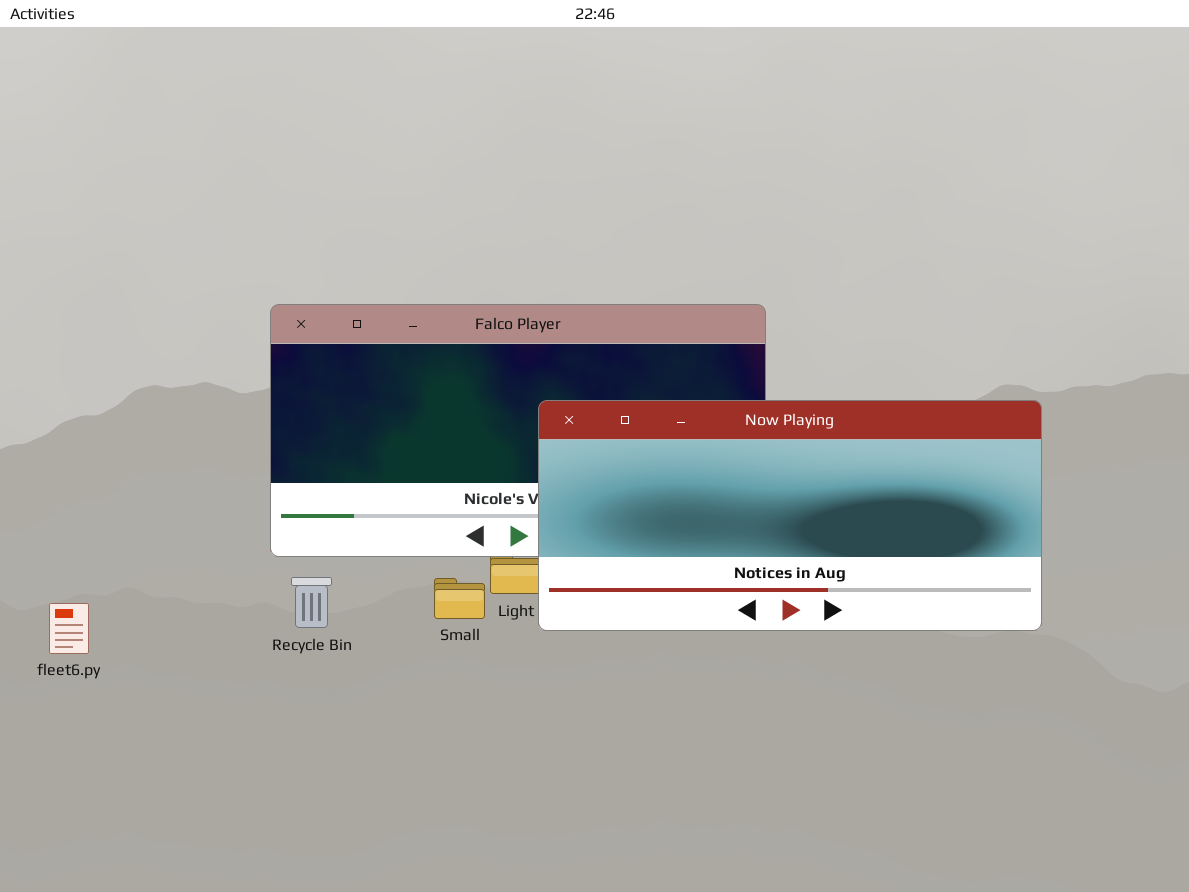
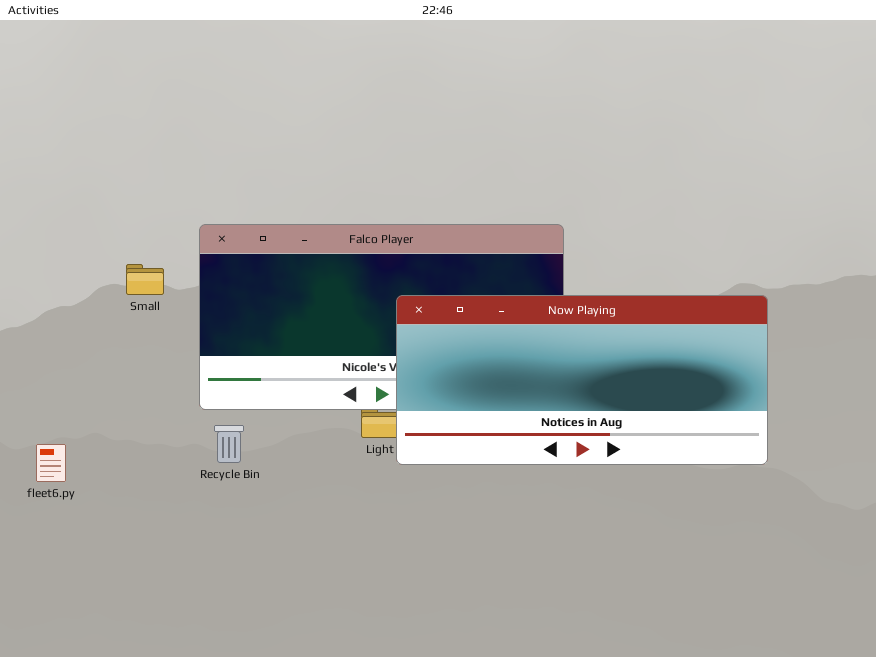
Small: [434,578,485,619] -> [126,264,164,295], moved

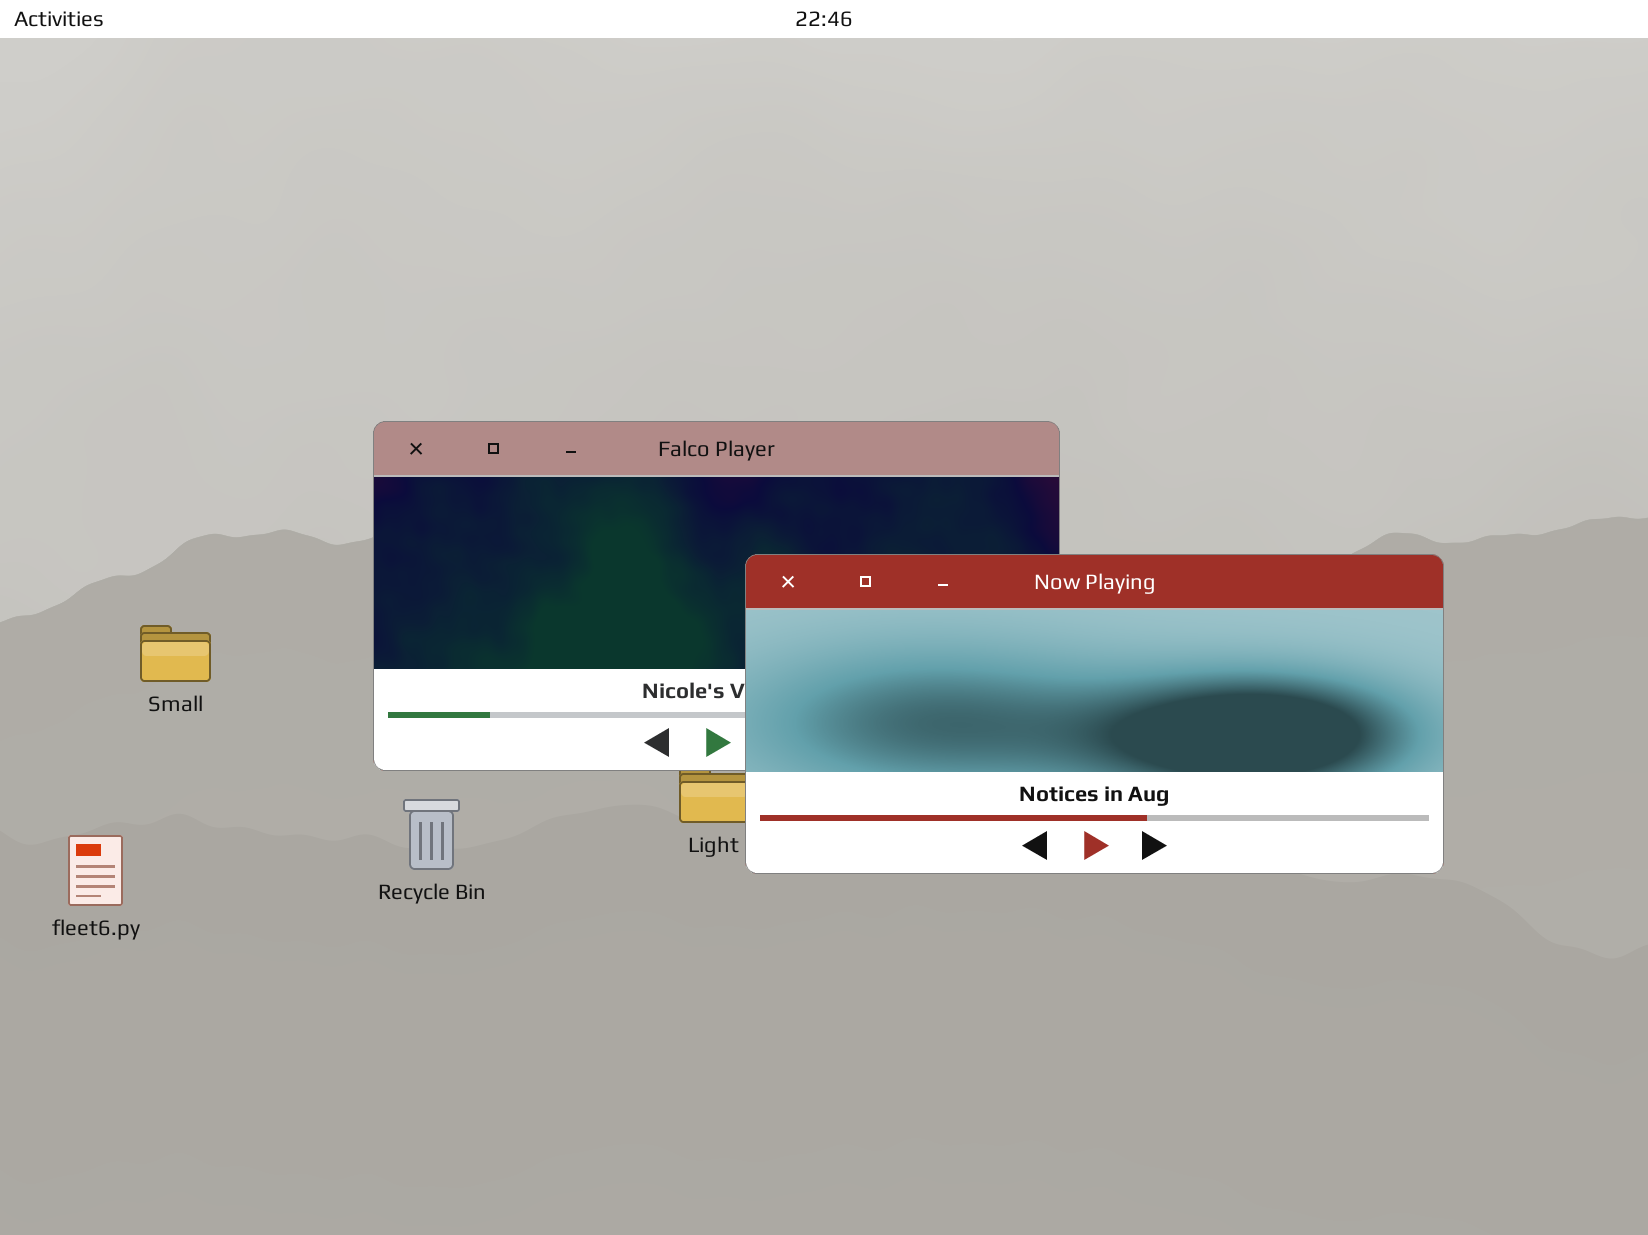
Small: [126,264,164,295] -> [140,625,211,682], moved

